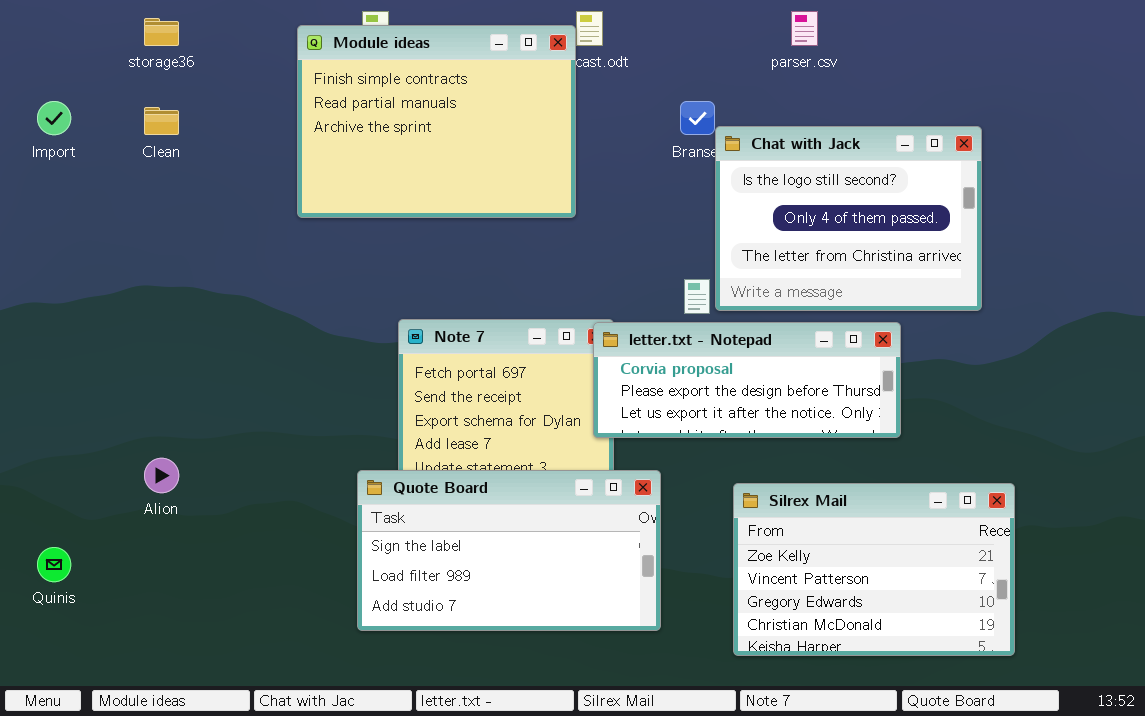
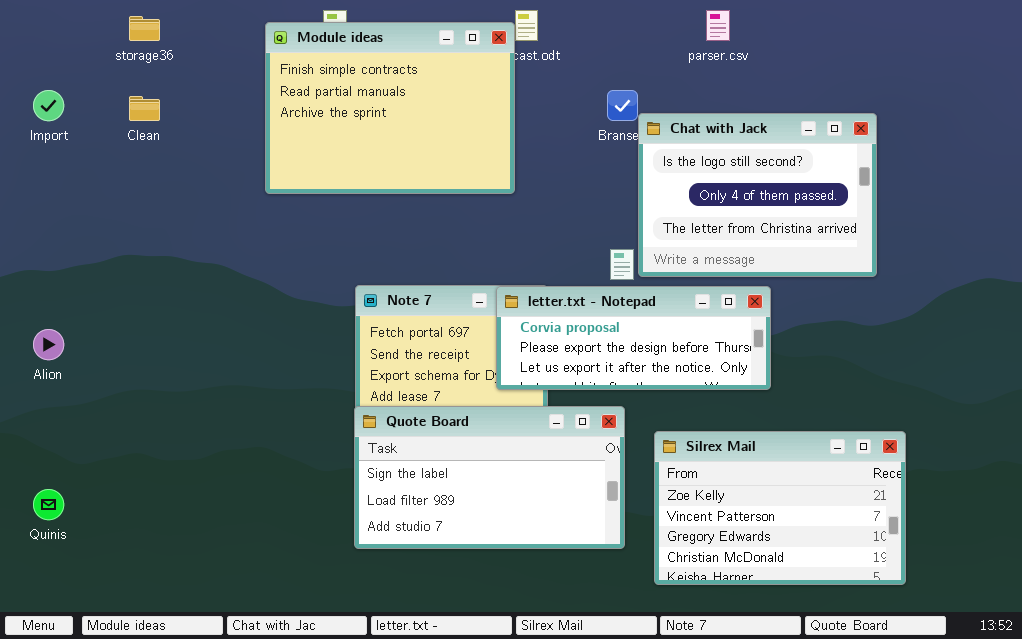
letter.txt - Notepad: [593,322,901,438] -> [496,286,771,390], moved
Alion: [144,458,179,493] -> [33,329,64,360], moved
Quote Board: [357,470,661,631] -> [354,406,625,549], moved

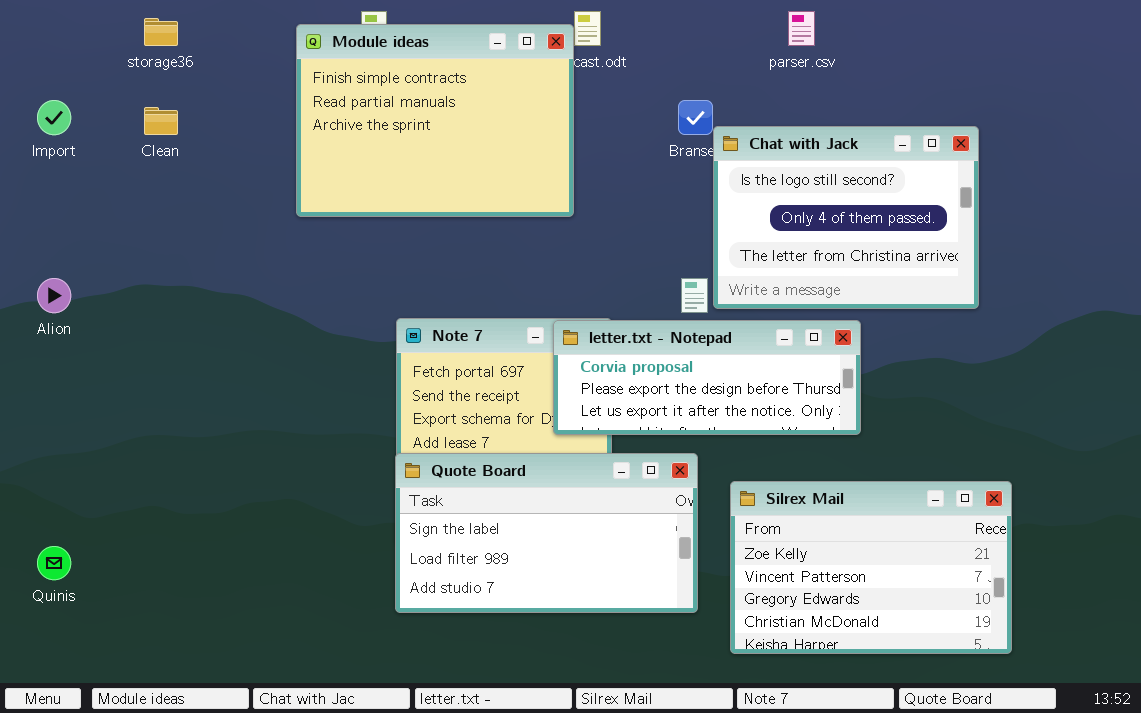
Alion: [33,329,64,360] -> [37,278,71,313], moved

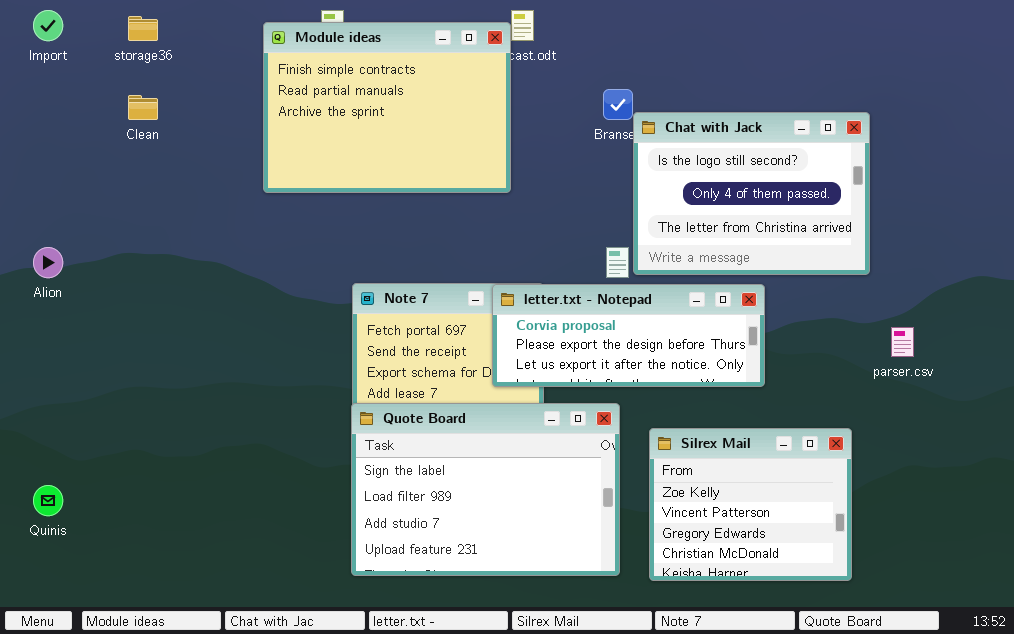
parser.csv: [788,11,815,46] -> [891,327,914,357], moved
Import: [37,100,71,135] -> [33,10,63,41], moved
Quote Board: [395,453,698,613] -> [351,403,620,576], resized
Silrex Mail: [730,481,1012,654] -> [649,428,852,581], resized

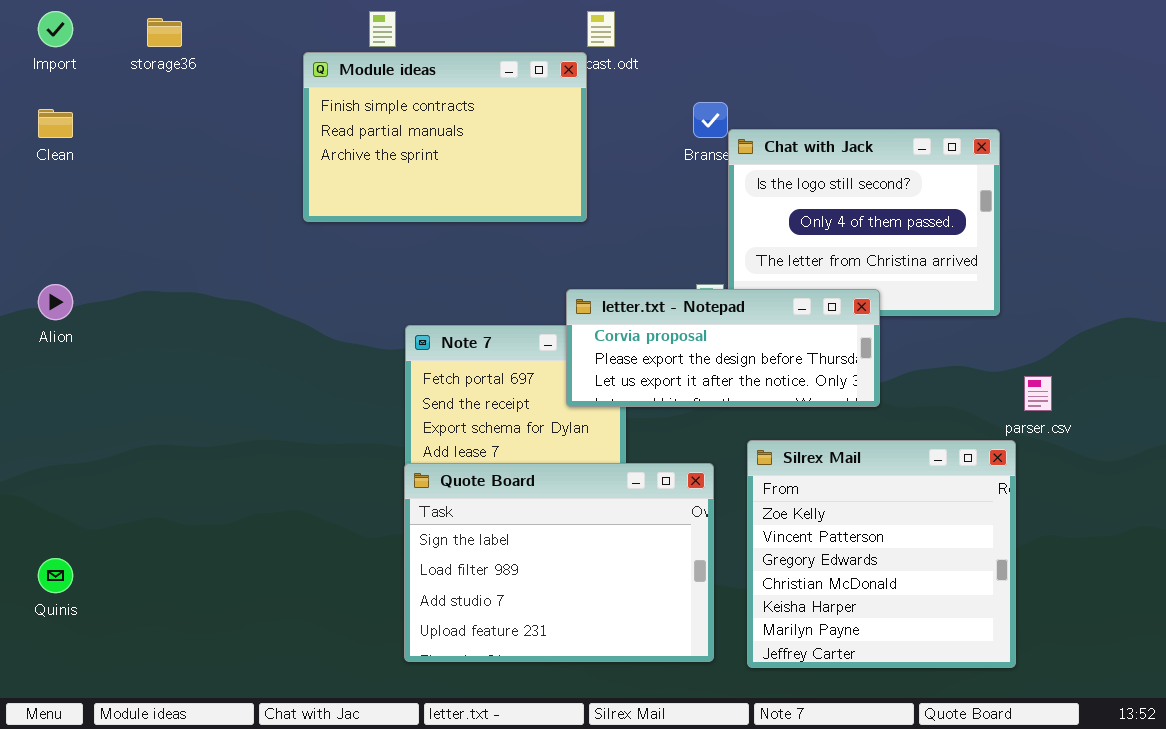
Module ideas: [263,22,511,193] -> [303,52,587,222], resized
Clean: [128,95,158,120] -> [38,109,73,138], moved
letter.txt - Notepad: [492,284,765,387] -> [566,289,880,407], moved
Silrex Mail: [649,428,852,581] -> [747,440,1016,668], resized

